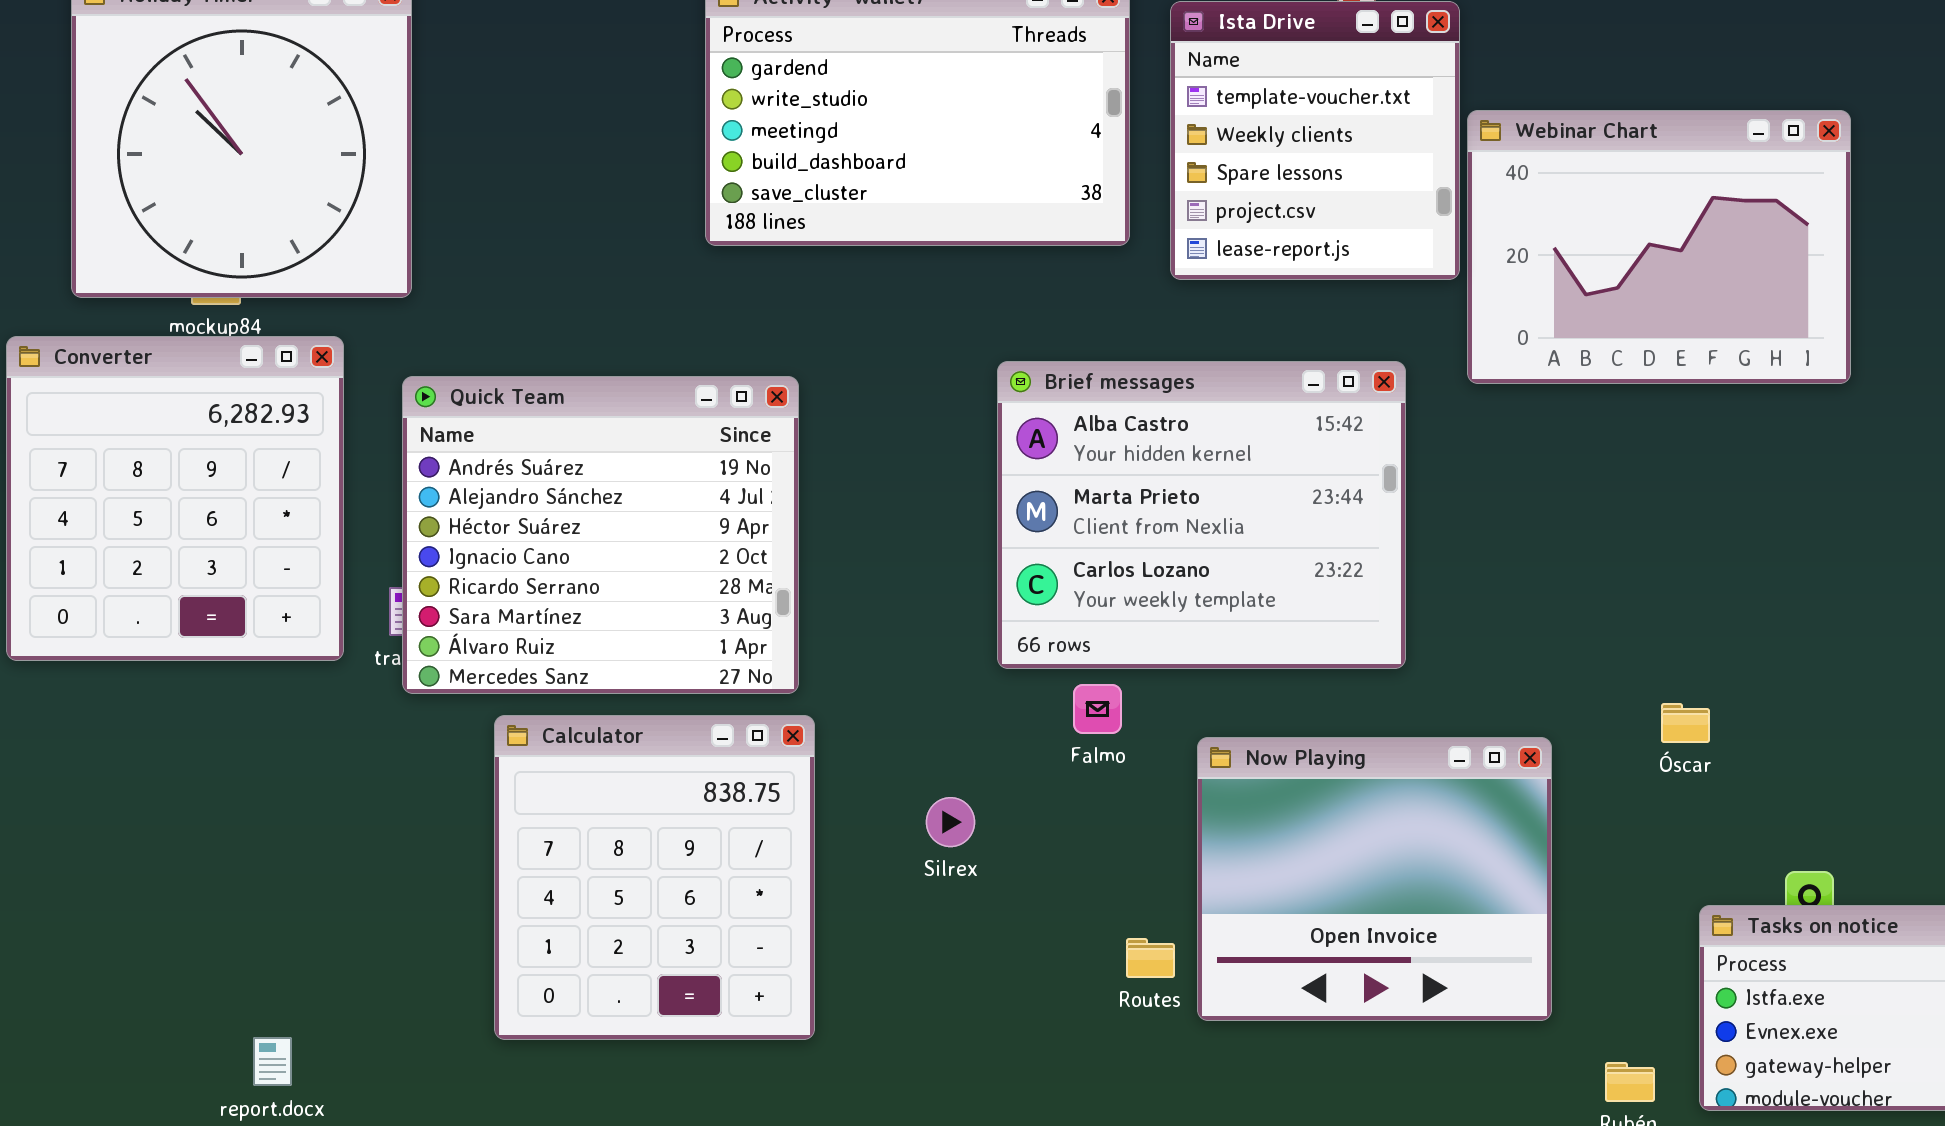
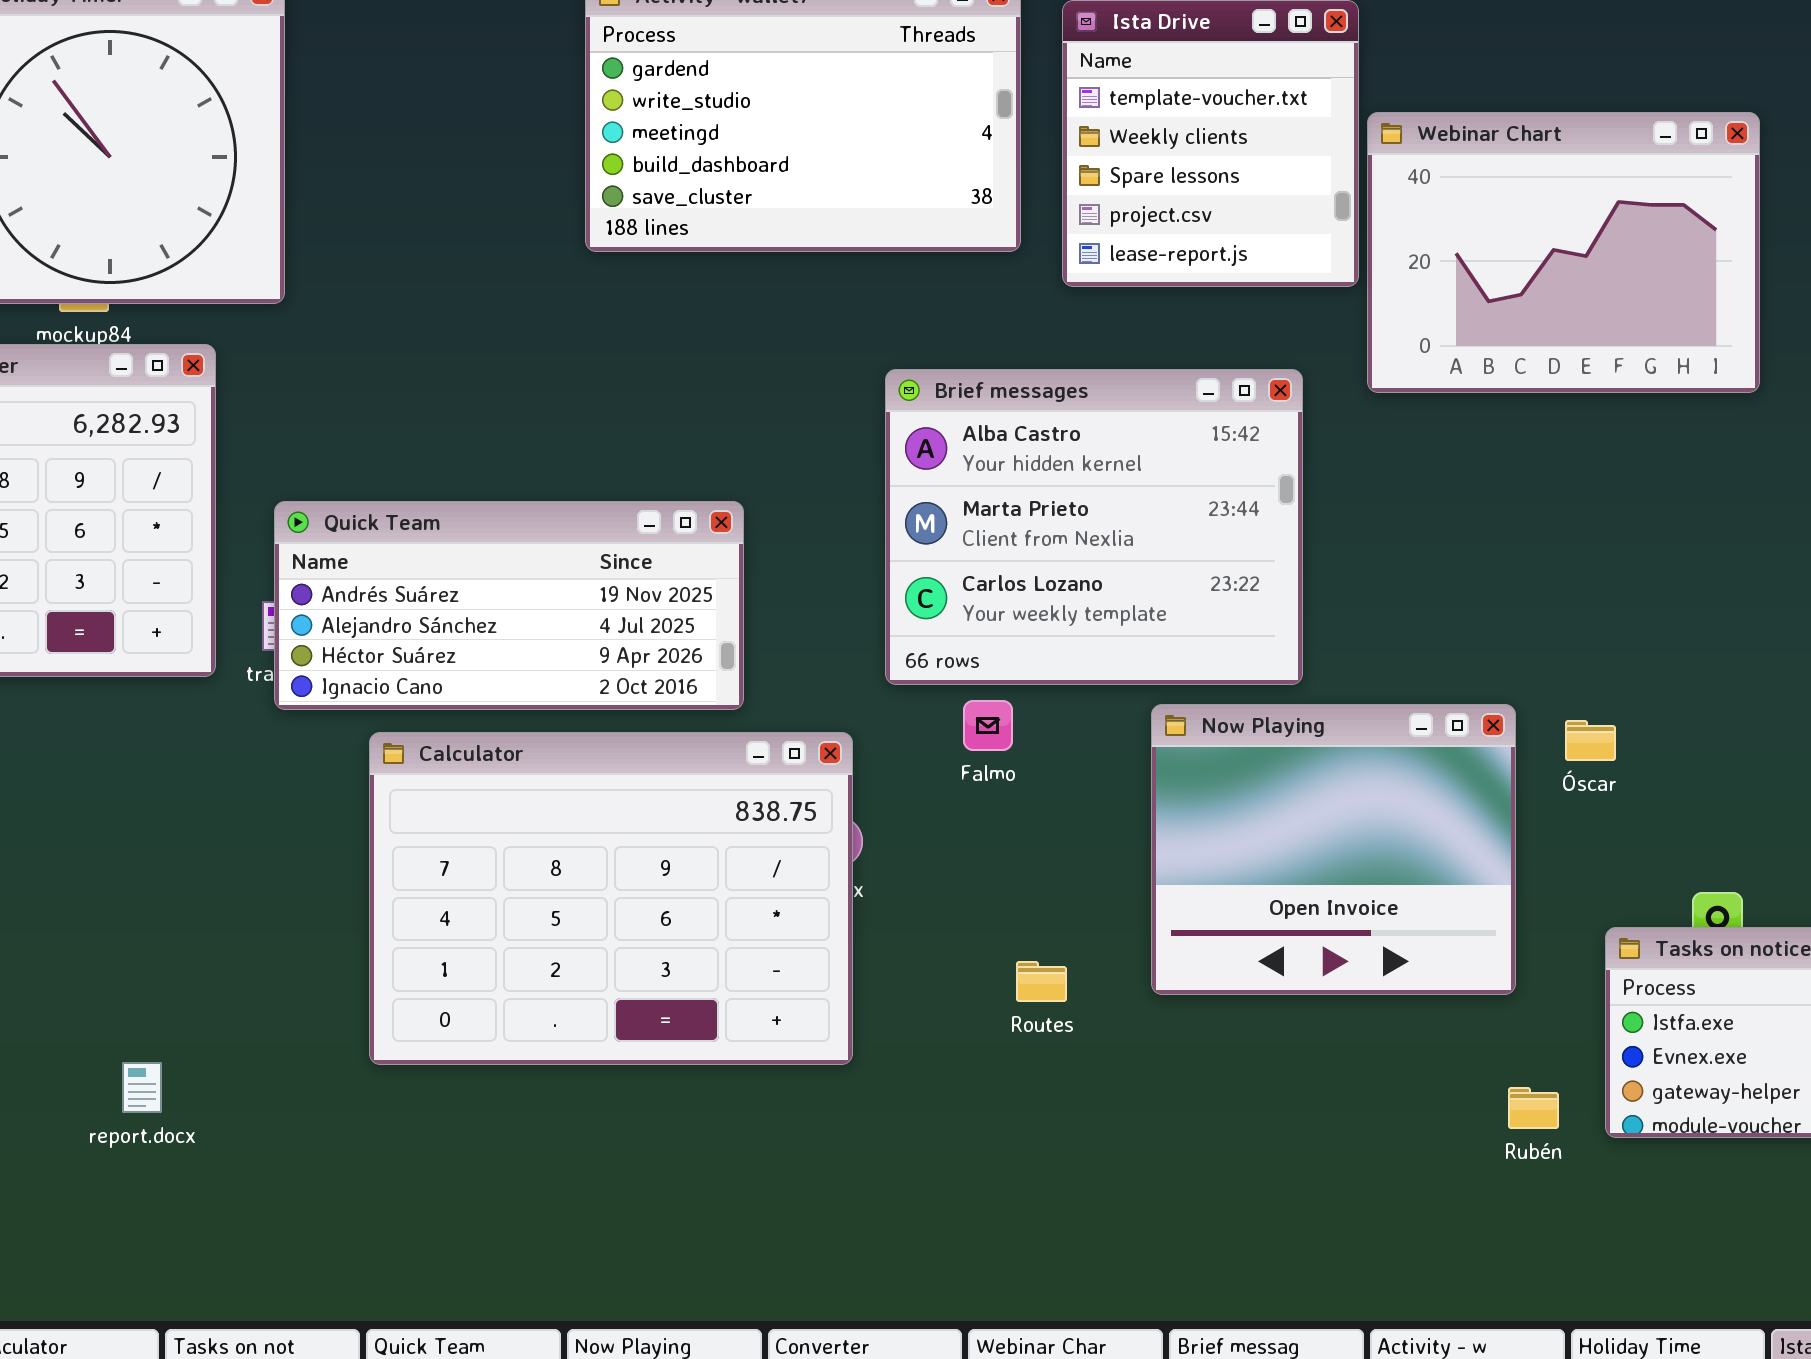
Quick Team: [402,376,799,694] -> [274,501,744,710], resized
Calculator: [494,715,815,1040] -> [369,732,853,1065], resized
Now Playing: [1197,737,1552,1021] -> [1151,704,1516,995], moved

